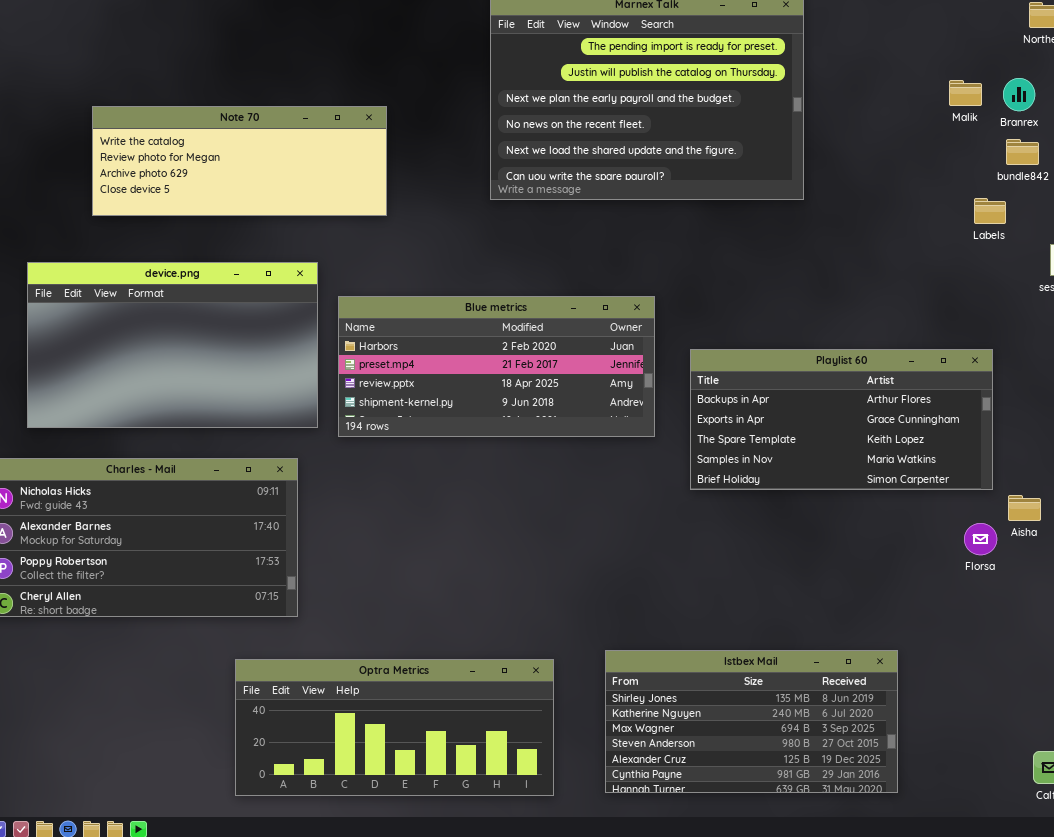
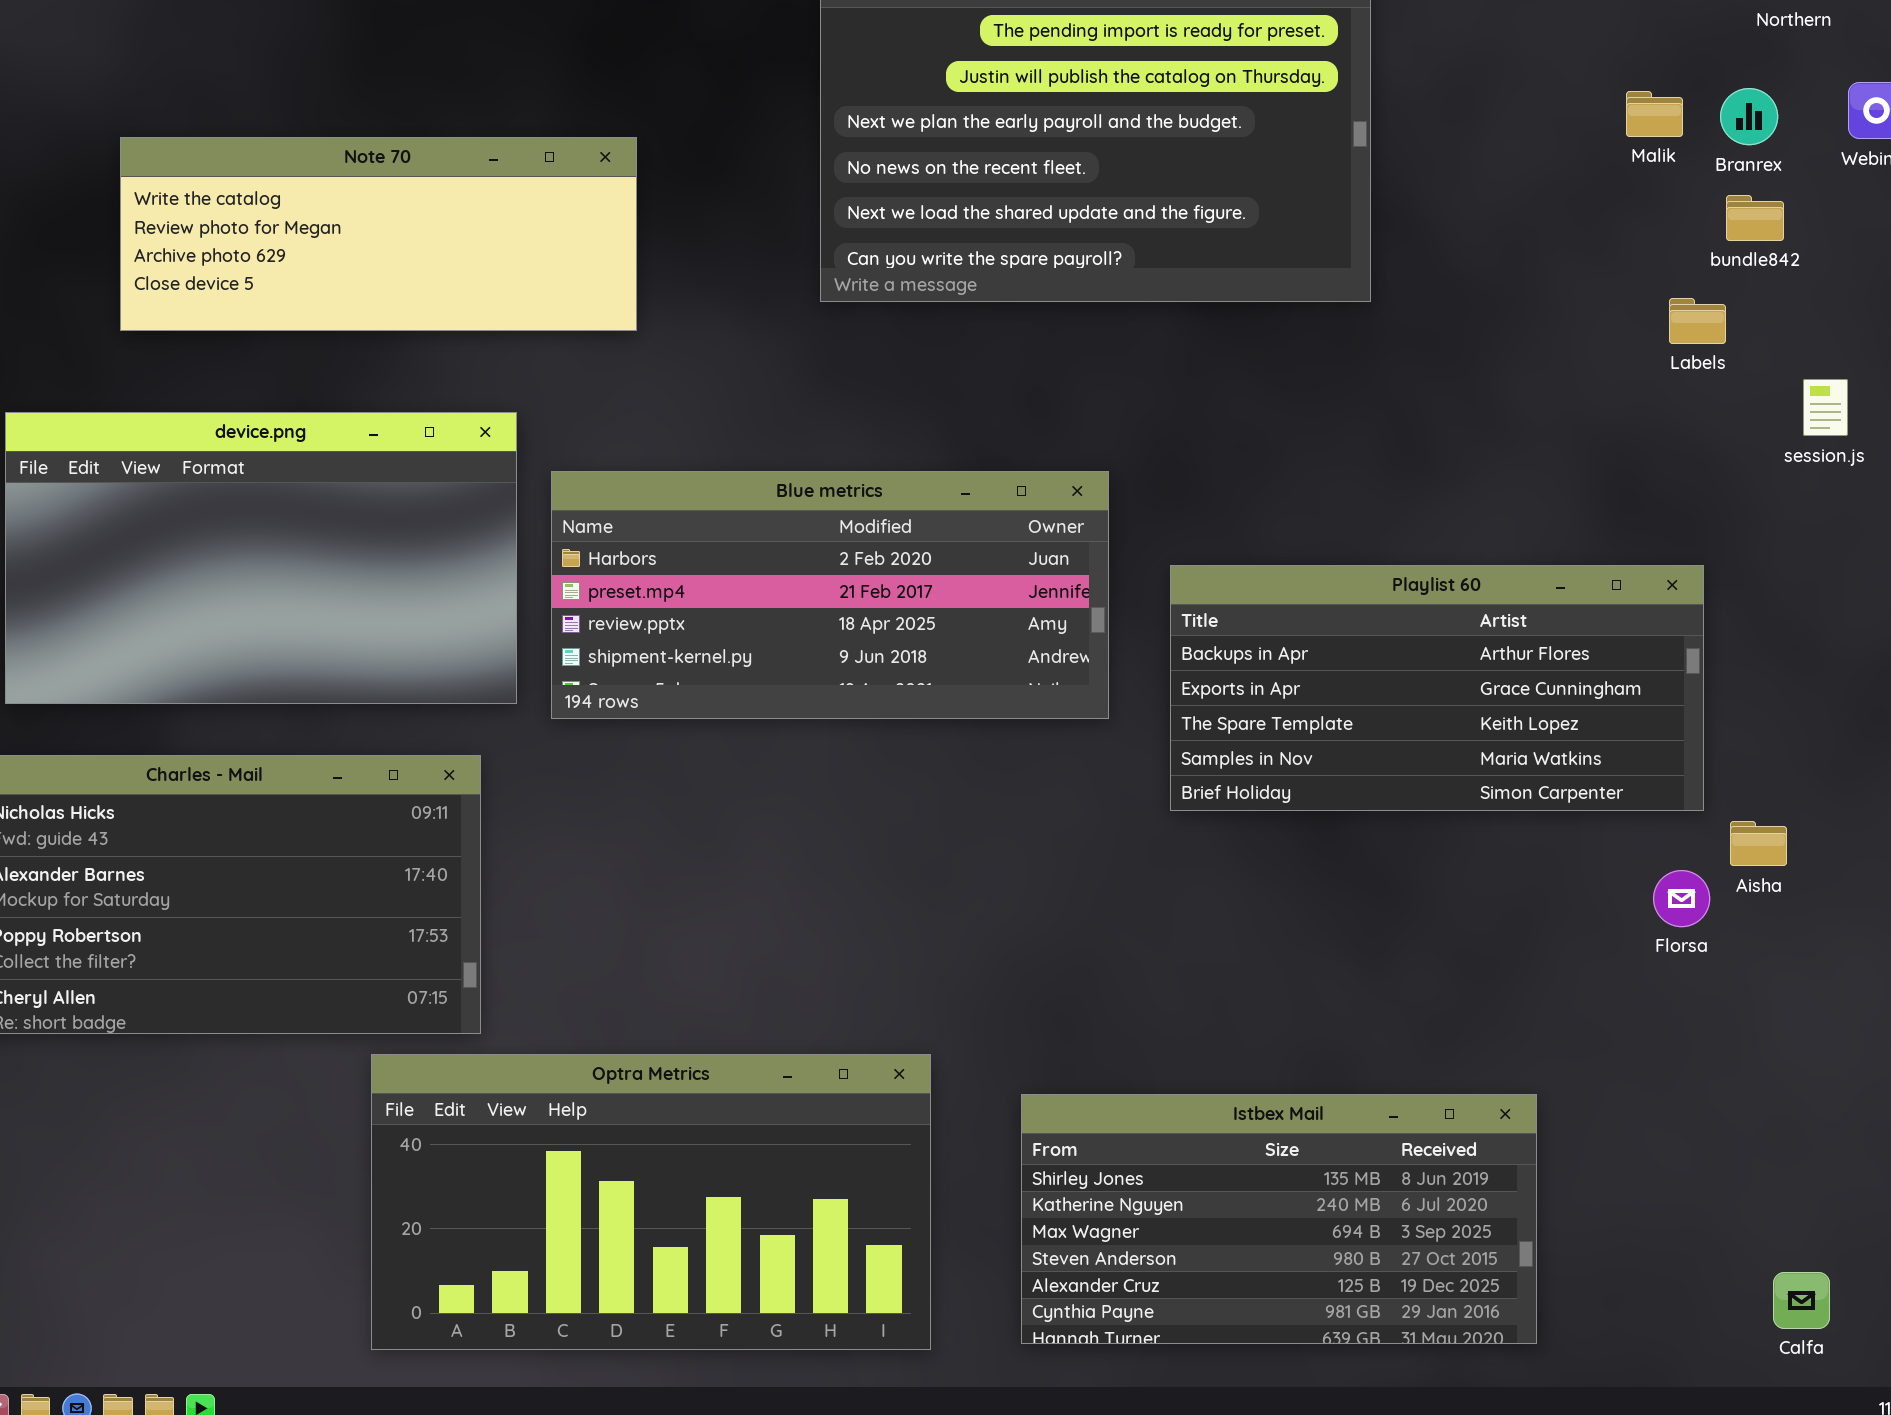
Optra Metrics: [235,659,554,796] -> [371,1054,931,1350], resized

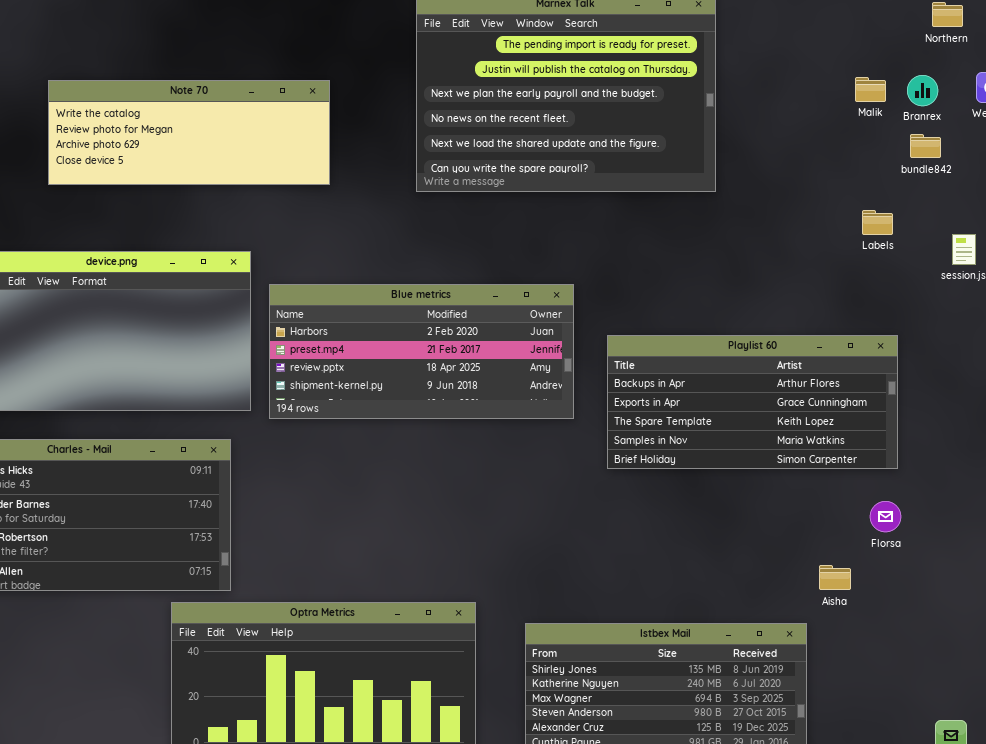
Note 70: [120,137,637,331] -> [48,80,330,185], moved
Labels: [1669,298,1726,344] -> [862,210,893,235], moved
Aisha: [1730,821,1787,866] -> [819,565,851,590], moved

